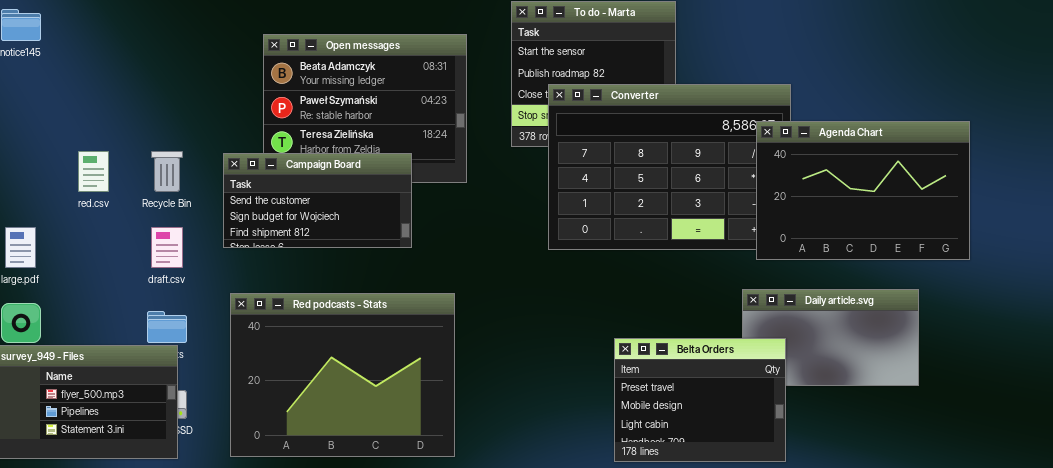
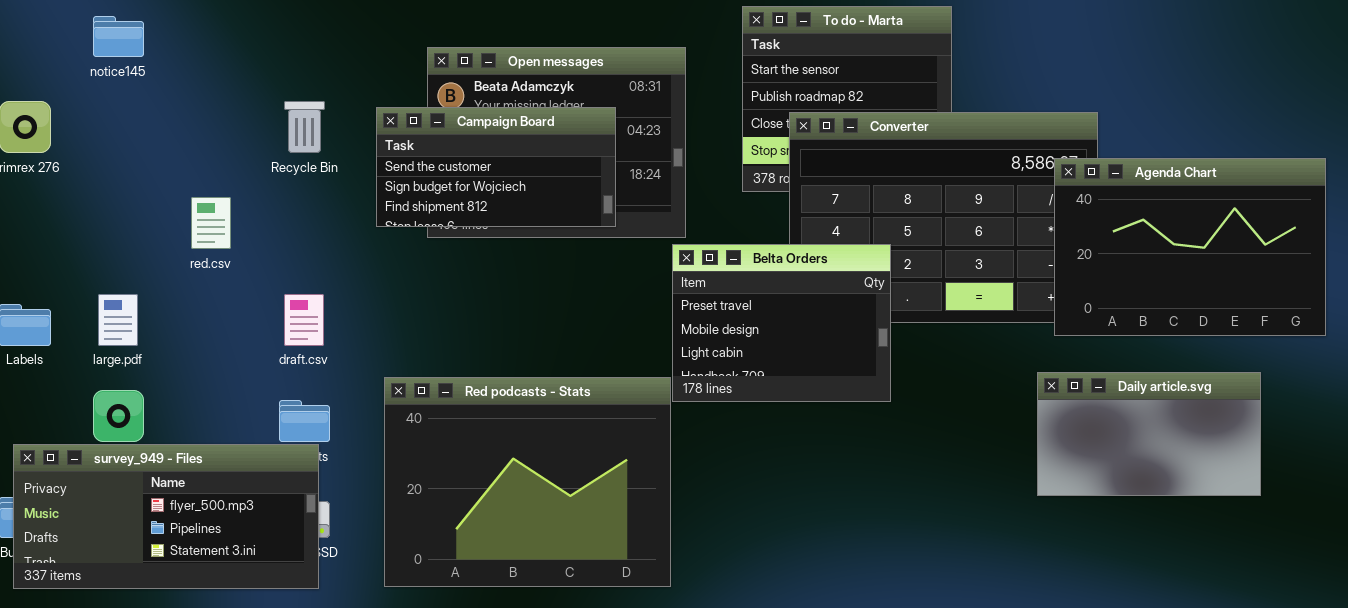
Recycle Bin: [151,151,183,192] -> [284,101,325,153], moved
Campaign Board: [223,153,412,248] -> [376,107,616,227], moved
Belta Orders: [614,338,786,462] -> [672,244,891,402], moved

